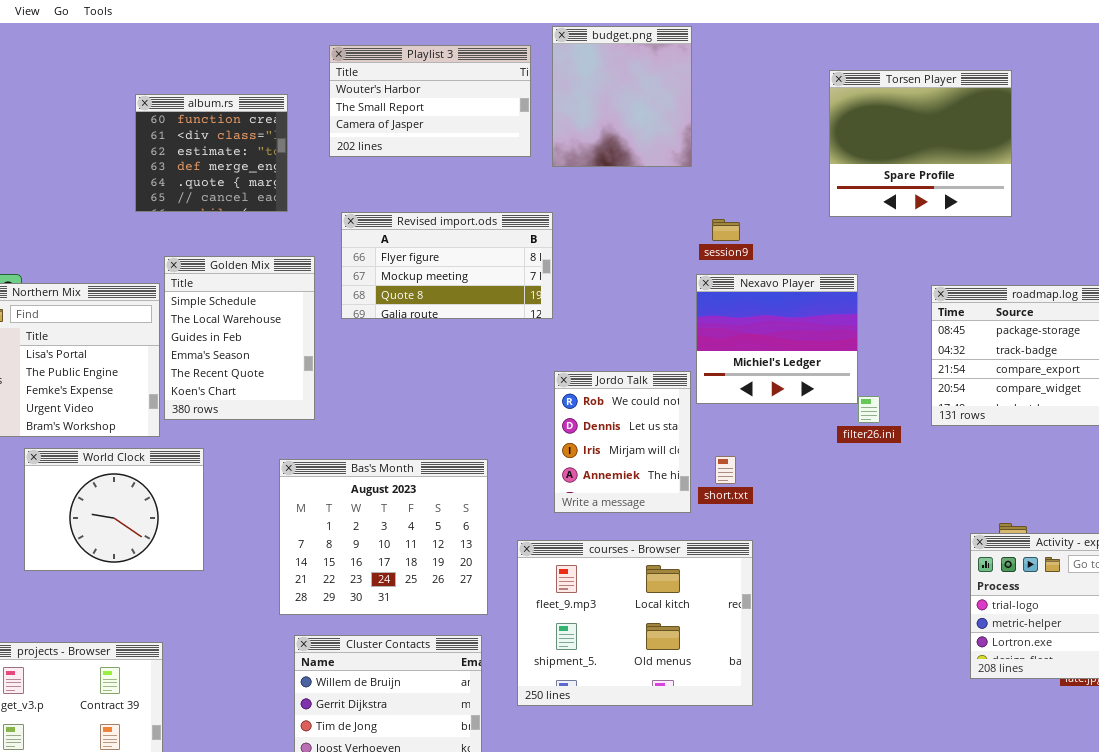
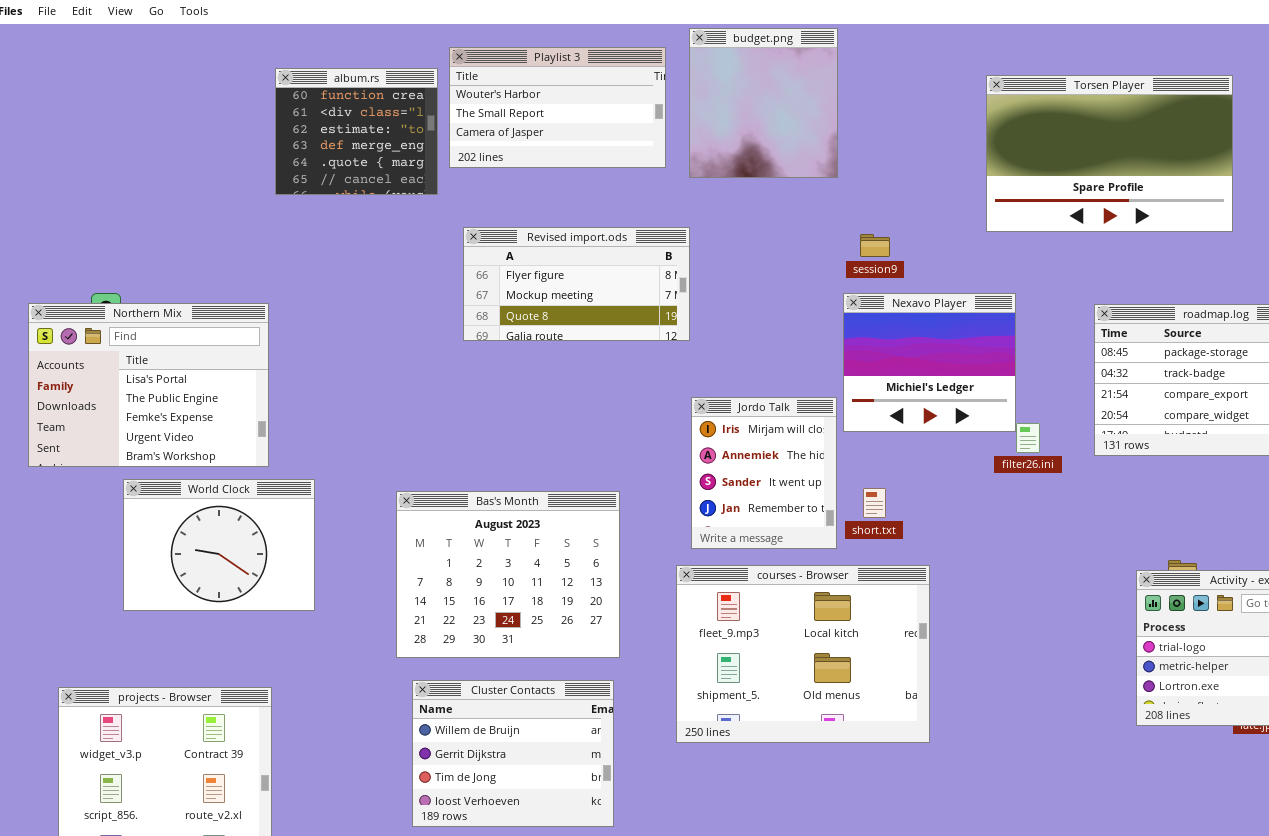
Torsen Player: [829,70,1012,217] -> [986,75,1233,232], resized
album.rs: [135,94,288,212] -> [275,68,438,195], moved
Golden Mix: [164,256,315,420] -> none, closed
Jordo Talk: [554,371,691,513] -> [691,397,837,549], scrolled down 2 rows
courses - Browser: [517,540,753,706] -> [676,565,930,743], moved

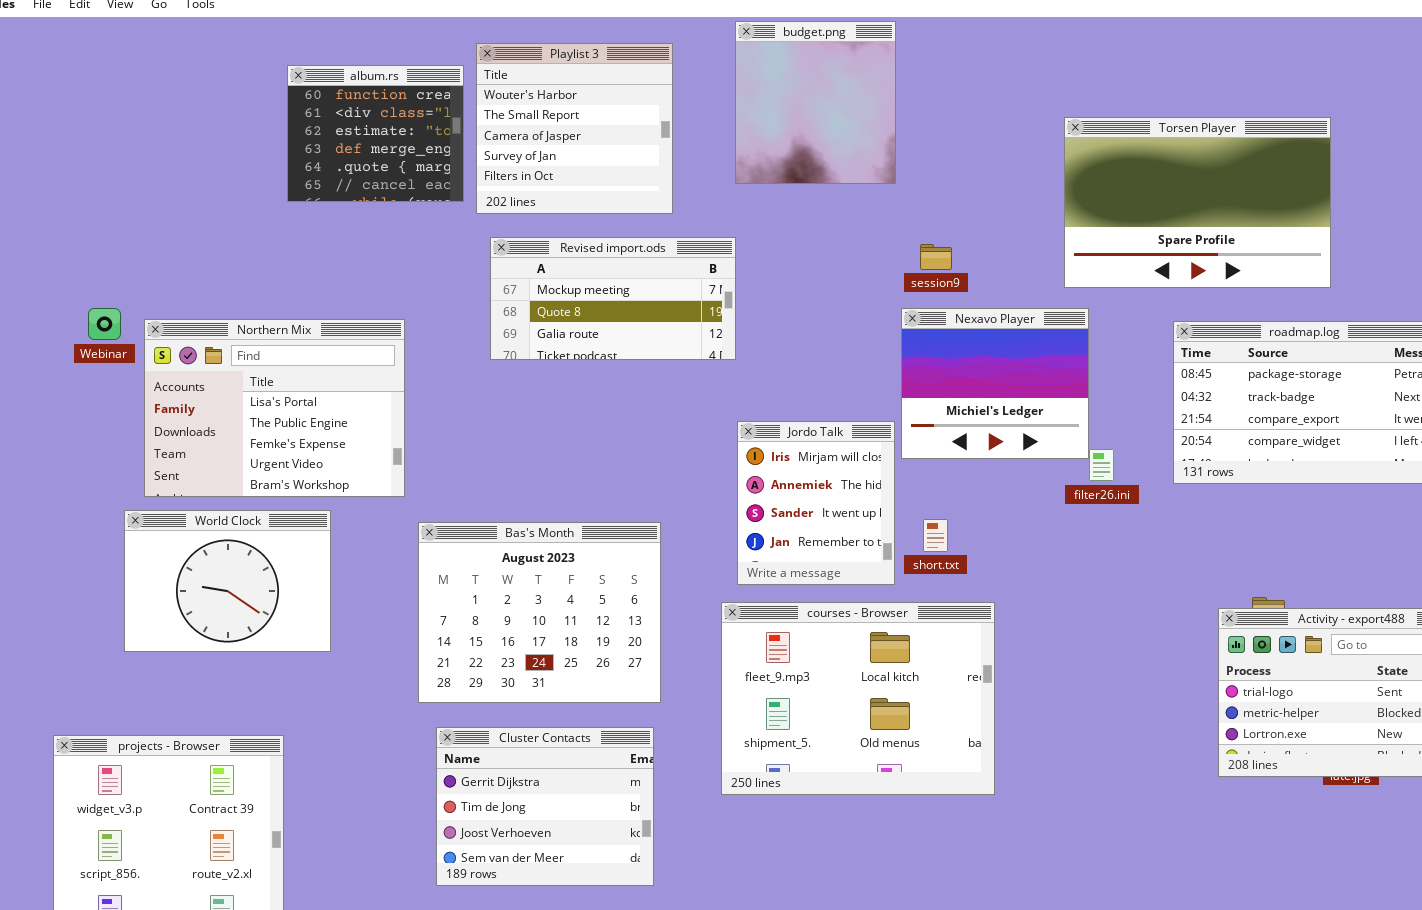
Playlist 3: [449,47,666,168] -> [476,43,673,214], resized
Torsen Player: [986,75,1233,232] -> [1064,117,1331,288], moved
Revised import.ods: [463,227,690,341] -> [490,237,736,360], scrolled down 1 row
Northern Mix: [28,303,269,467] -> [144,319,405,497], moved
Cluster Contacts: [412,680,614,827] -> [436,727,654,886], scrolled down 1 row

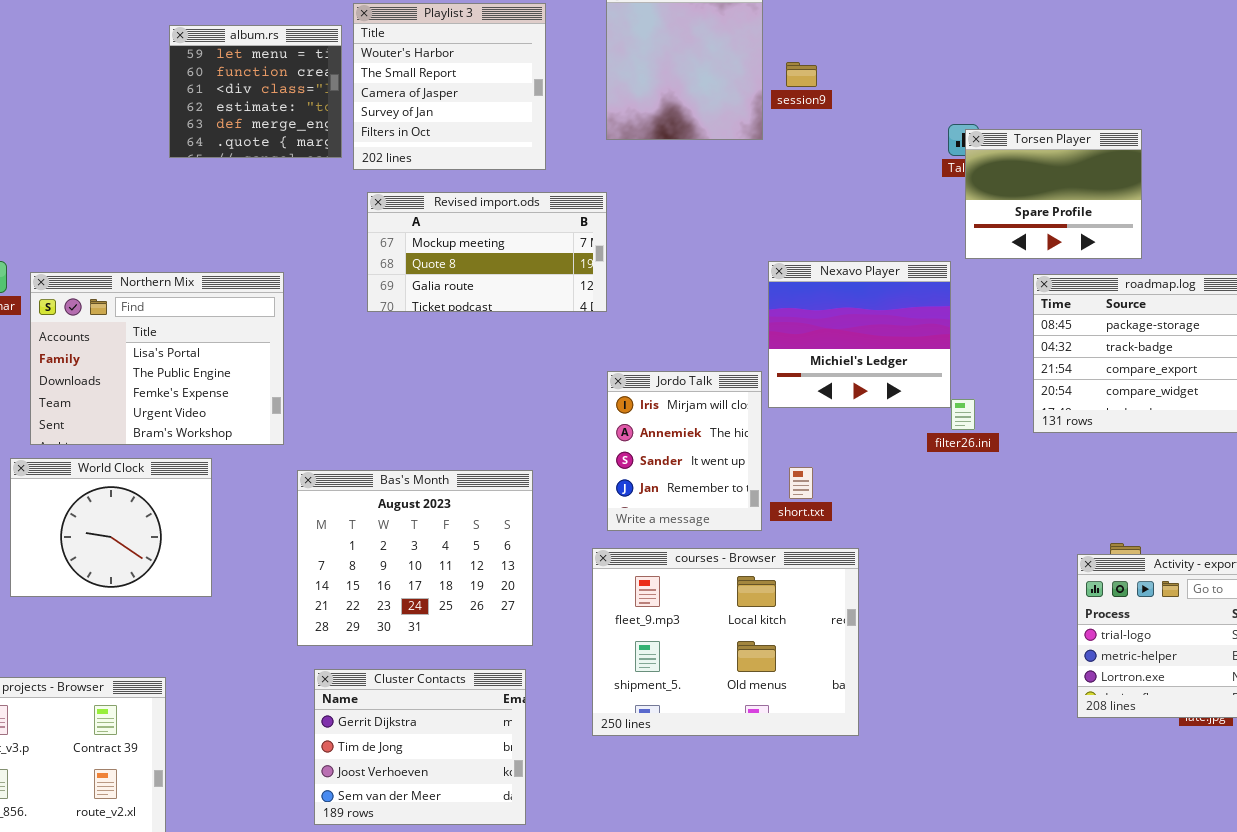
album.rs: [287,65,464,202] -> [169,25,342,158], scrolled up 1 row
Torsen Player: [1064,117,1331,288] -> [965,129,1142,259], moved, resized
session9: [920,244,952,270] -> [786,62,817,87], moved

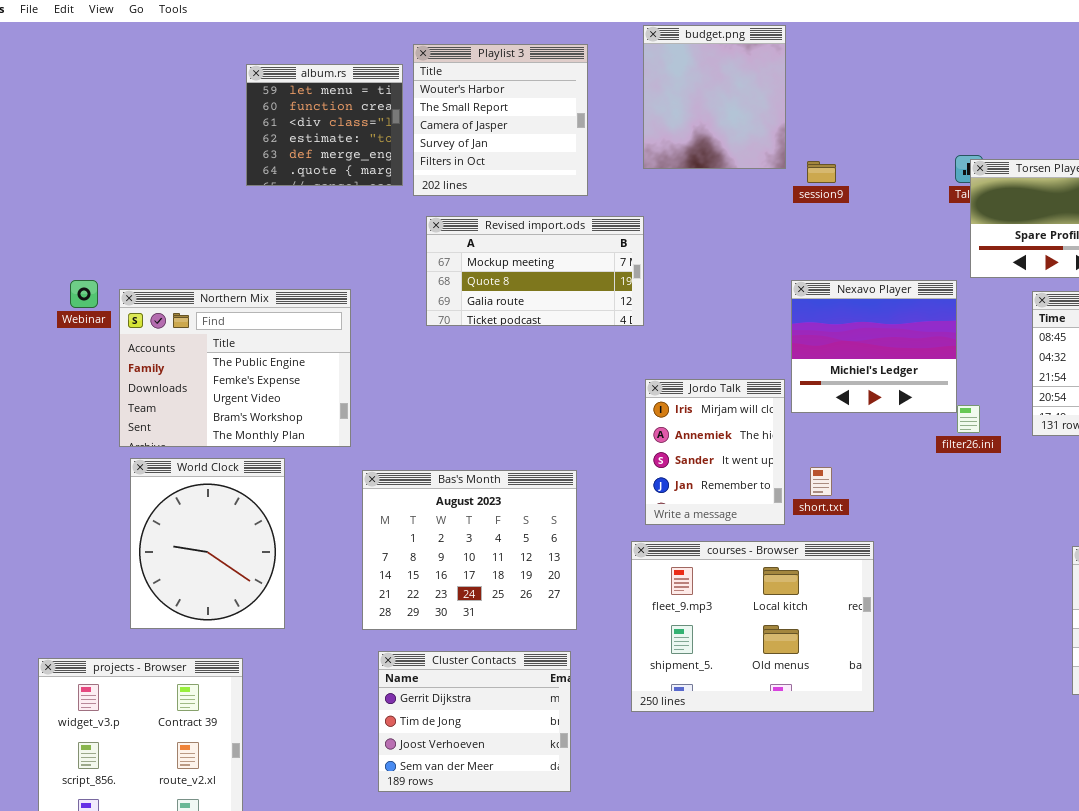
session9: [786,62,817,87] -> [807,161,836,183], moved
Northern Mix: [30,272,284,445] -> [119,289,351,447], scrolled down 1 row
World Clock: [10,458,212,597] -> [130,458,285,629], resized

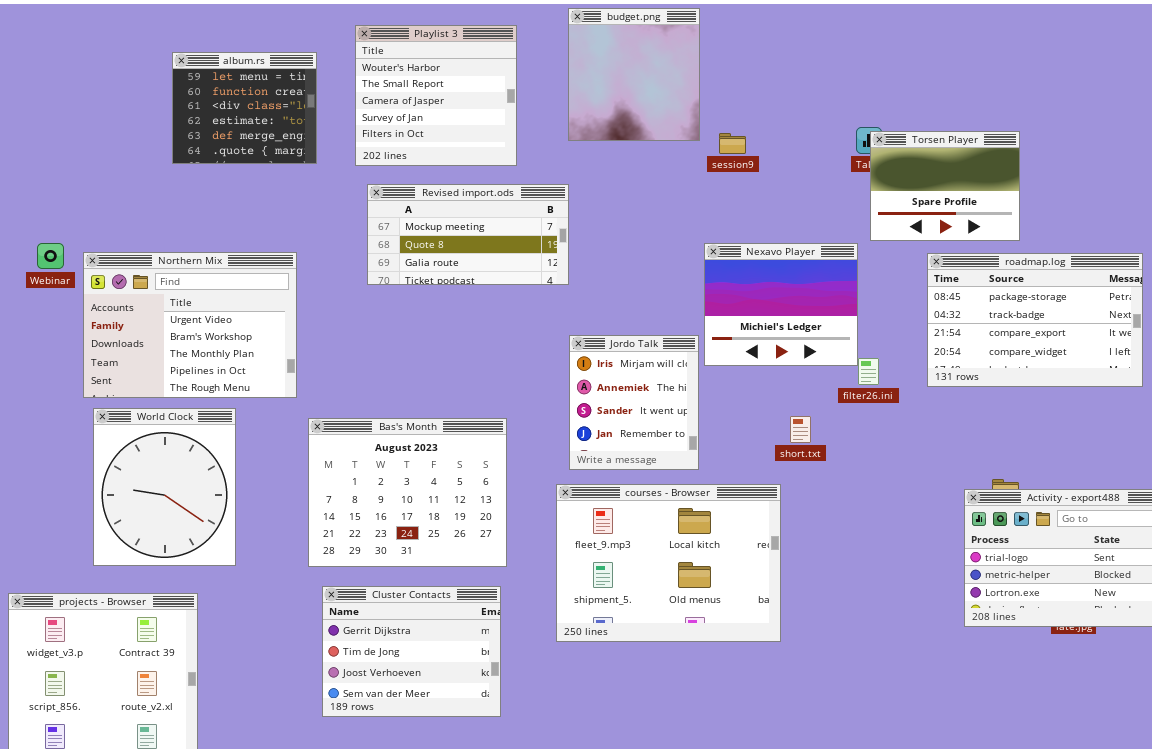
album.rs: [246,64,403,186] -> [172,52,317,164], moved
Northern Mix: [119,289,351,447] -> [83,252,297,398], scrolled down 2 rows
short.txt: [810,467,832,496] -> [790,416,811,443], moved

